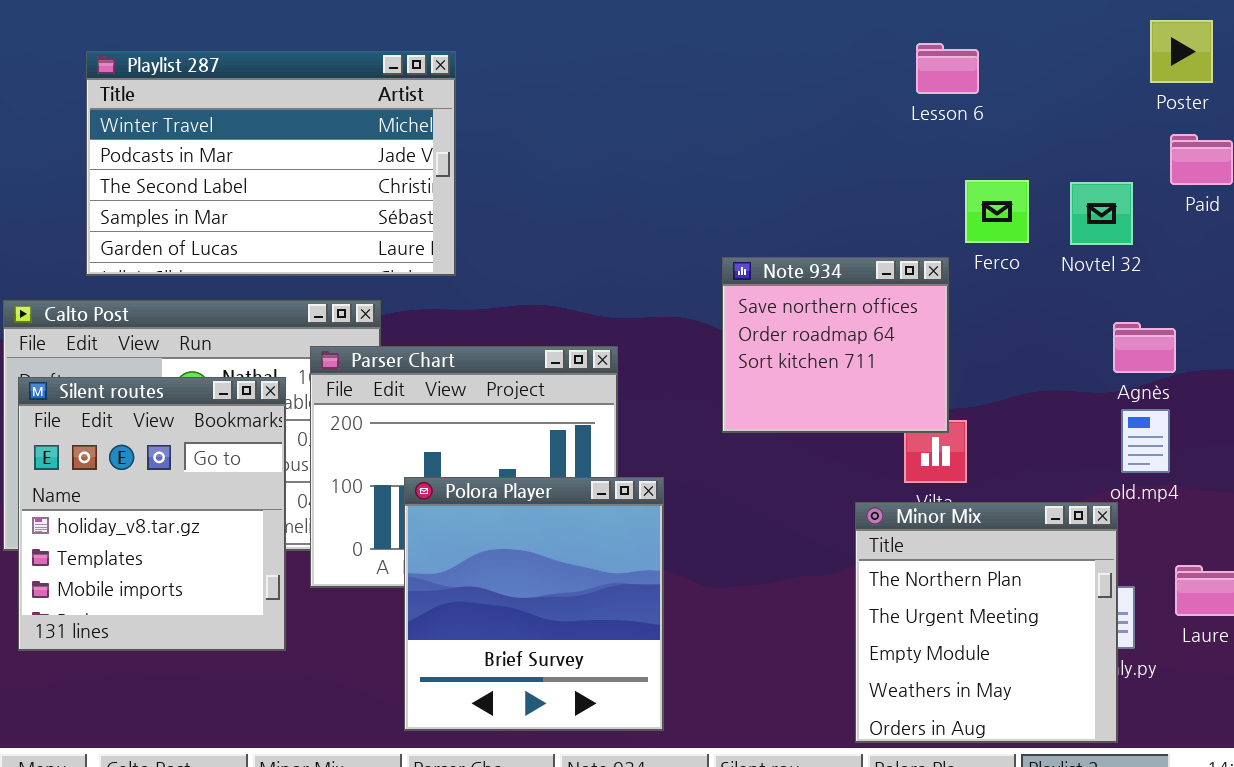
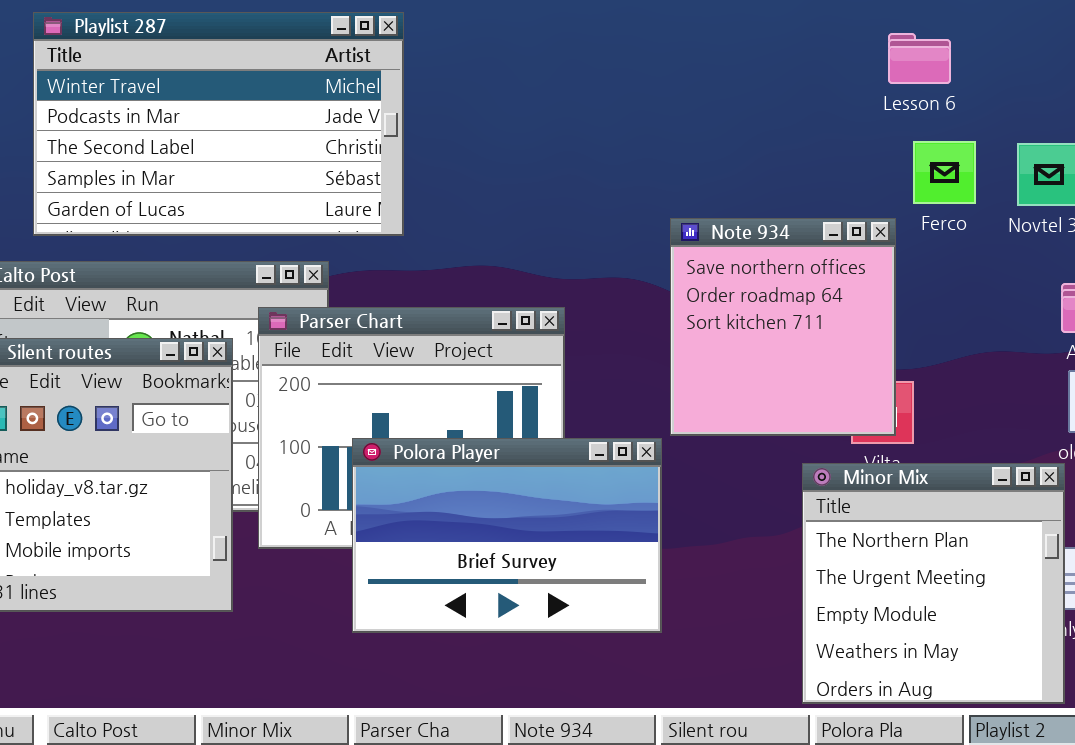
Lesson 6: [916,43,979,94] -> [888,33,951,84], moved
Note 934: [722,257,949,433] -> [670,218,896,436], resized
Polora Player: [404,477,664,731] -> [352,438,662,633], resized

